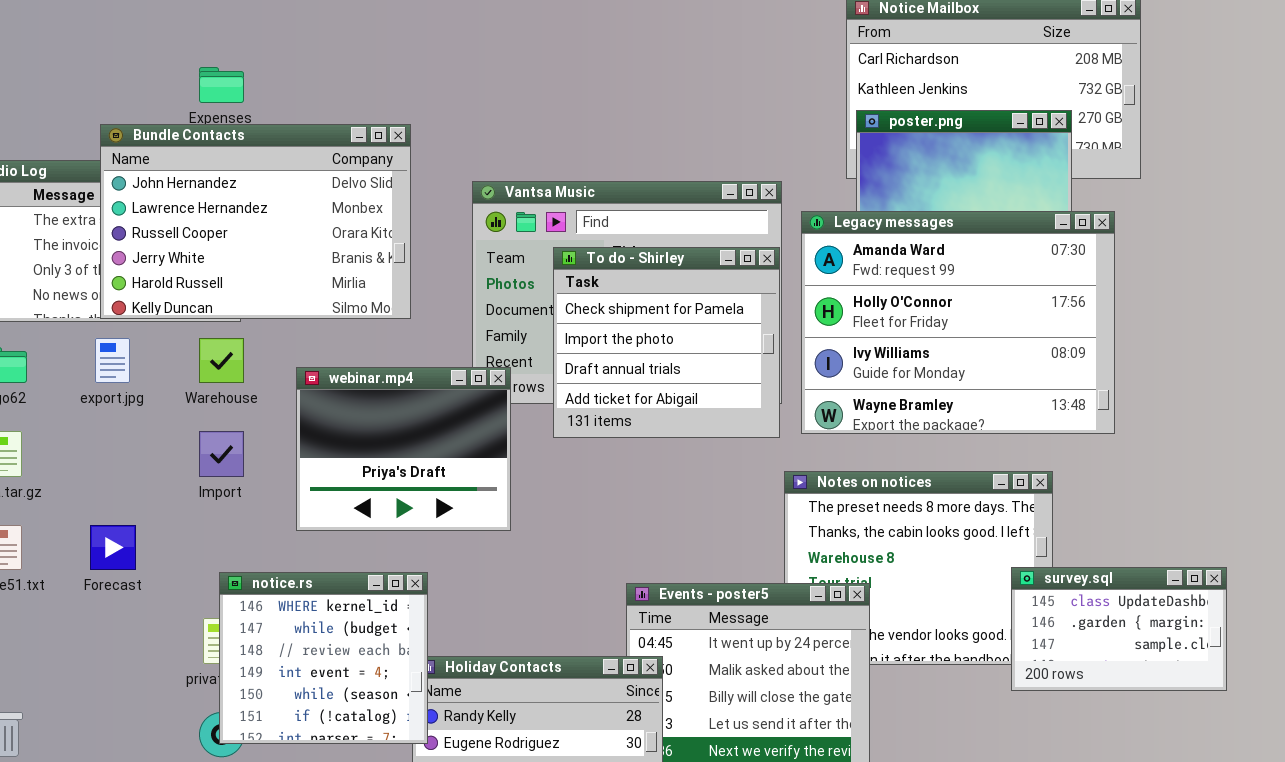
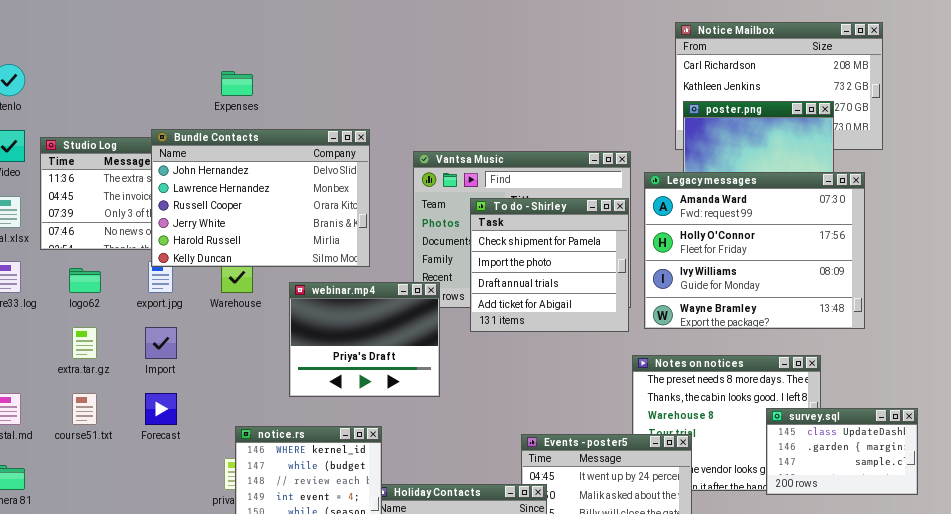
Bundle Contacts: [100,124,411,319] -> [151,129,370,267], moved
Import: [199,431,244,477] -> [145,327,177,359], moved
survey.sql: [1011,567,1227,691] -> [766,408,918,495], moved

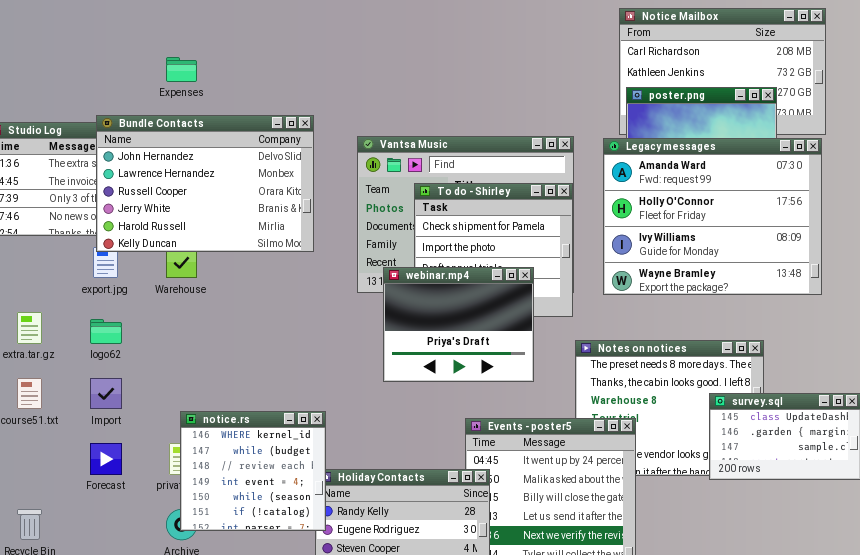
Legacy messages: [644,172,865,329] -> [603,138,822,295], moved
logo62: [69,268,101,293] -> [90,319,122,344], moved
webinar.mp4: [289,282,440,397] -> [383,267,534,382], moved
Import: [145,327,177,359] -> [90,378,122,409], moved
Forecast: [145,393,177,425] -> [90,443,122,475], moved

